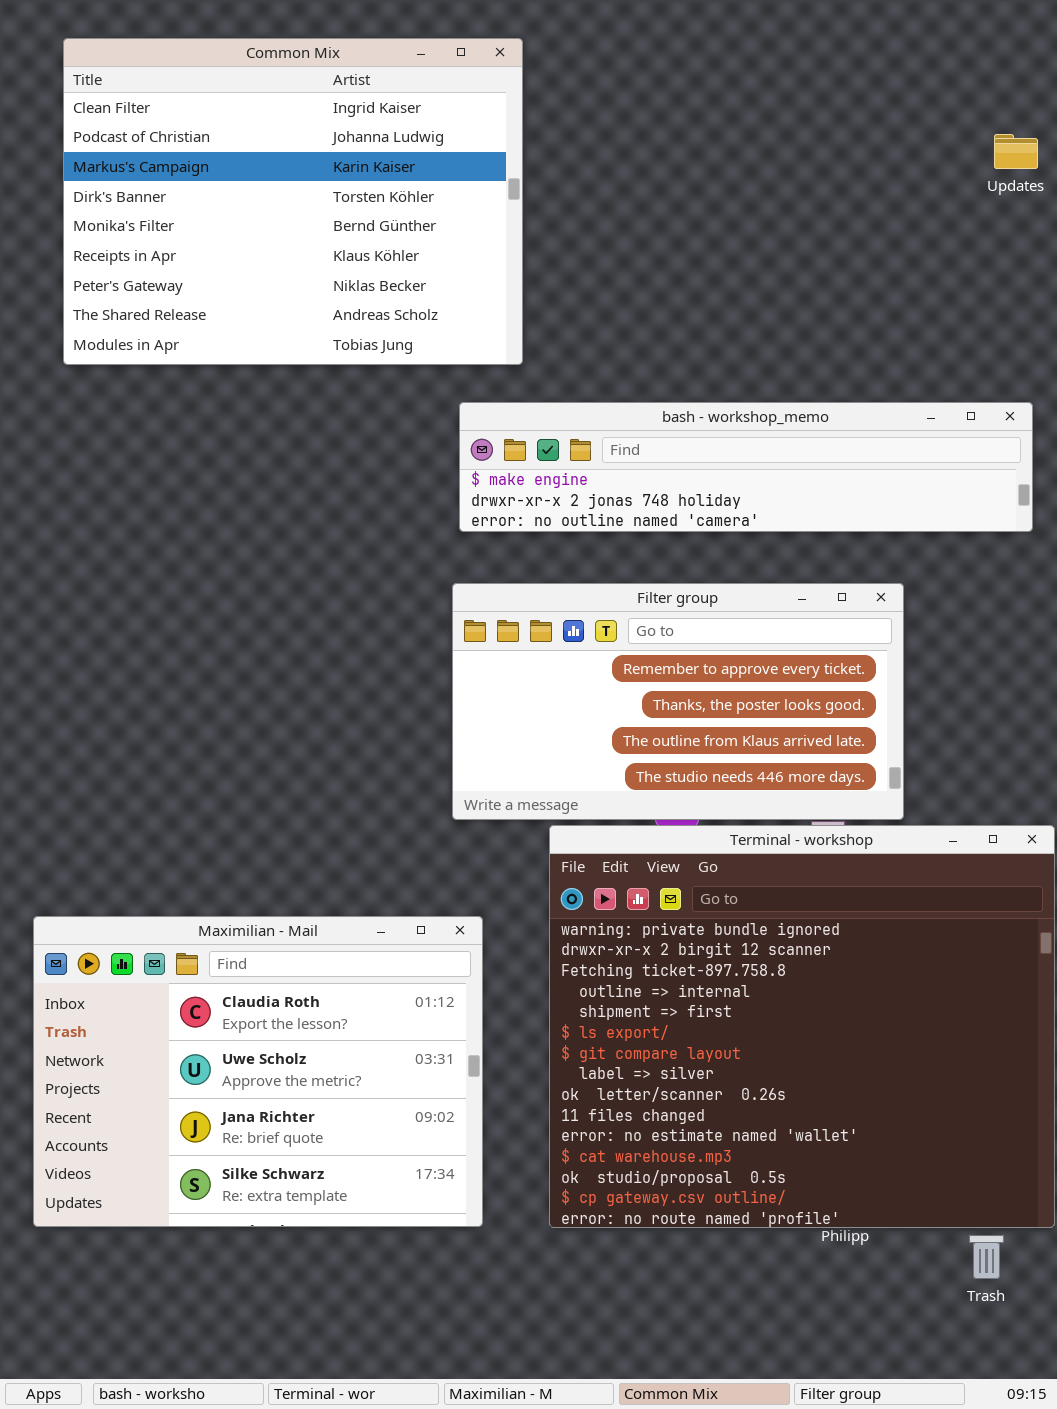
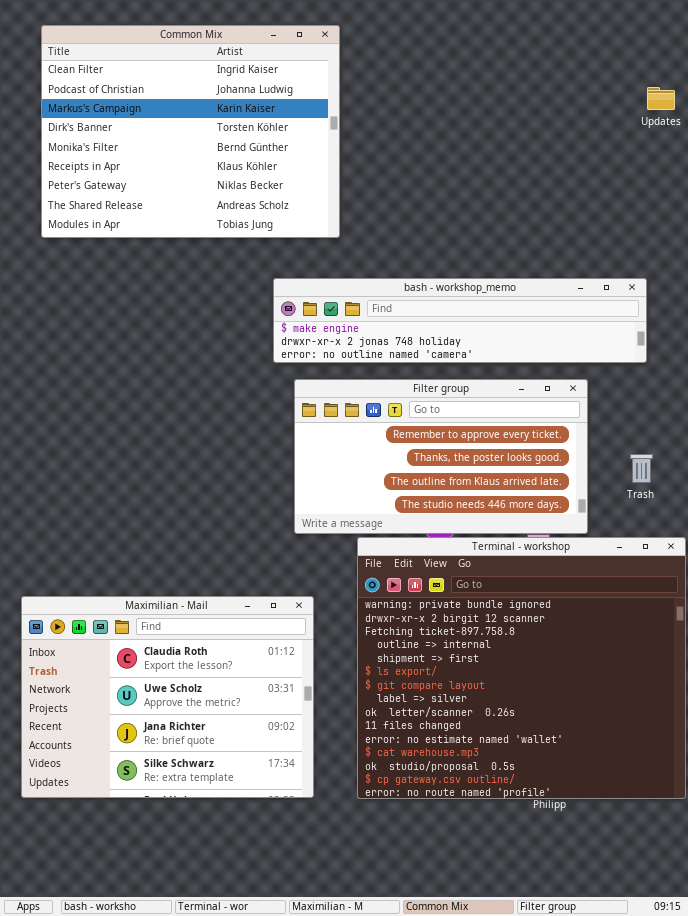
bash - workshop_memo: [459,402,1033,532] -> [273,278,647,363], moved
Trash: [969,1235,1004,1279] -> [630,454,653,483], moved

